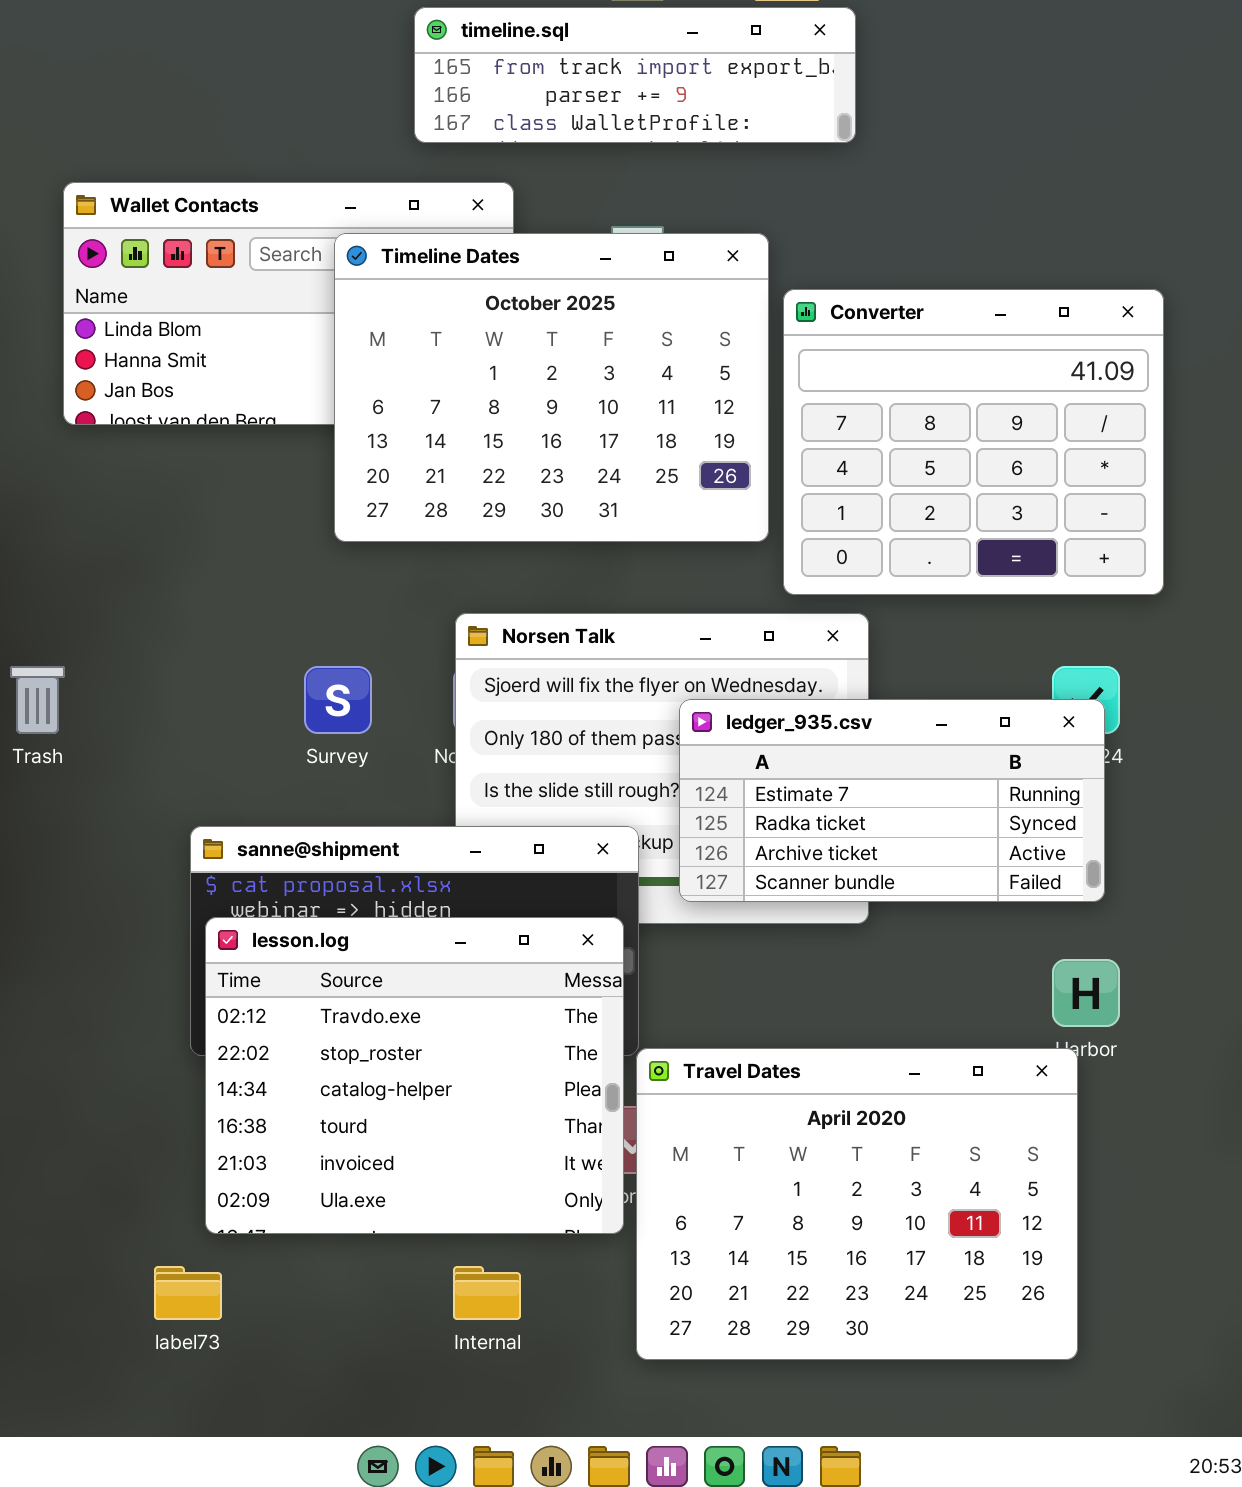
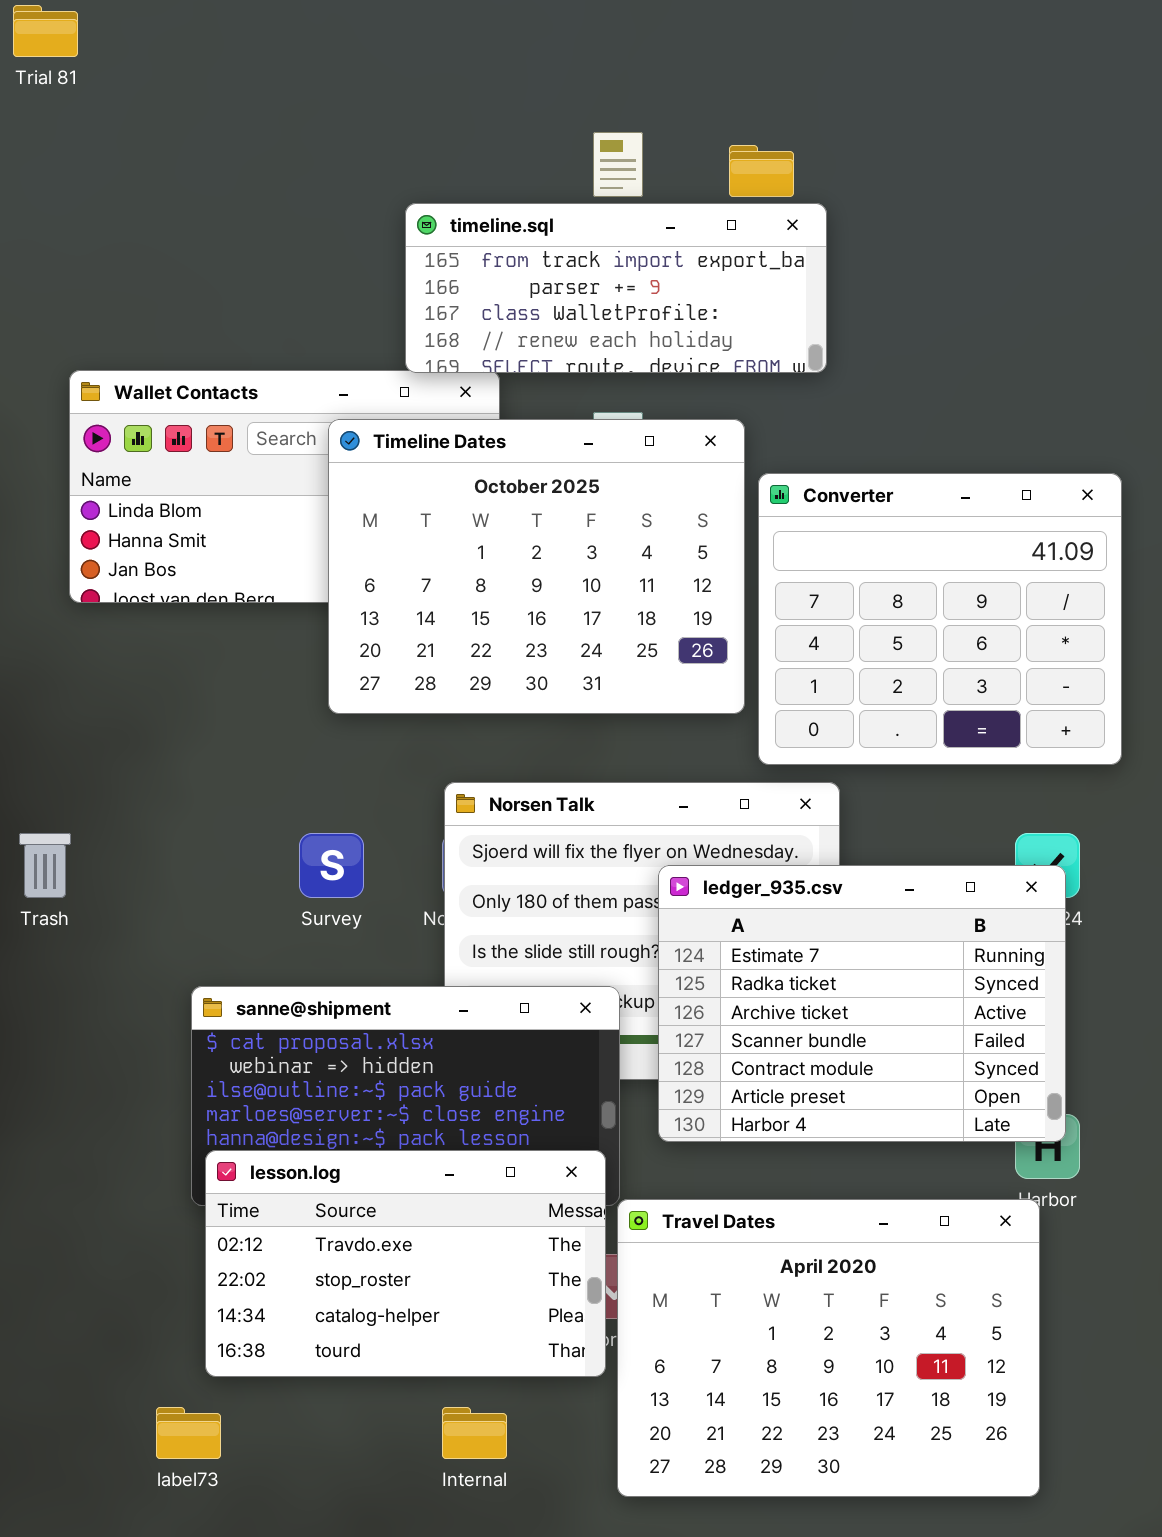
timeline.sql: [414,7,856,143] -> [405,203,827,373], resized
ledger_935.csv: [679,699,1105,902] -> [658,865,1066,1142], resized
lesson.log: [205,917,624,1234] -> [205,1150,606,1377], resized

